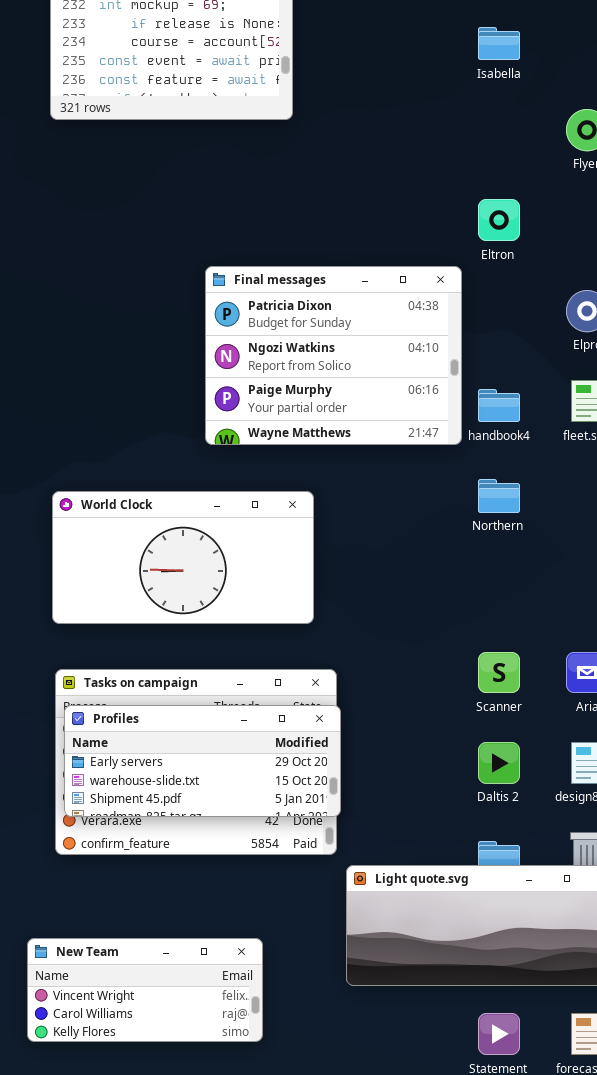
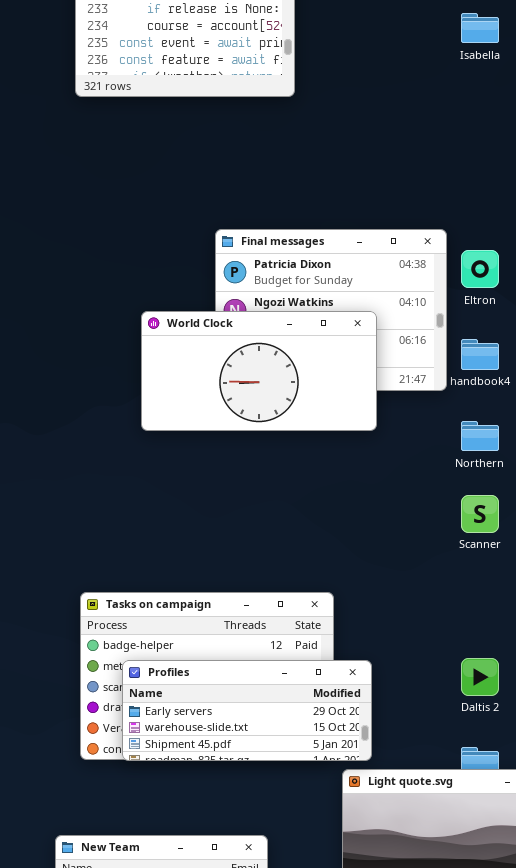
Eltron: [478,199,520,241] -> [461,250,499,288], moved
World Clock: [52,491,314,624] -> [141,311,377,431], moved
Scanner: [478,652,520,693] -> [461,495,499,533], moved
Profiles: [64,705,341,817] -> [122,660,372,761], moved

